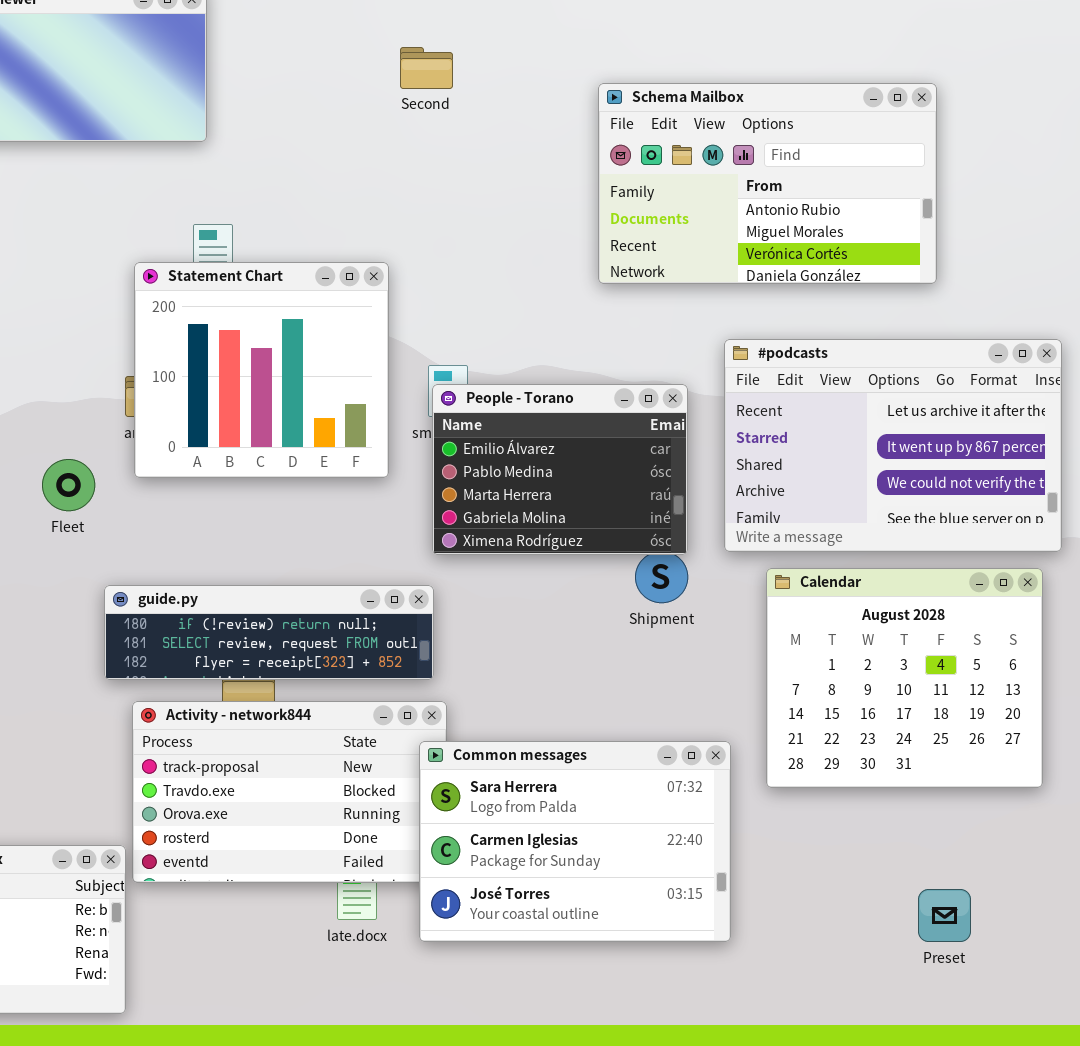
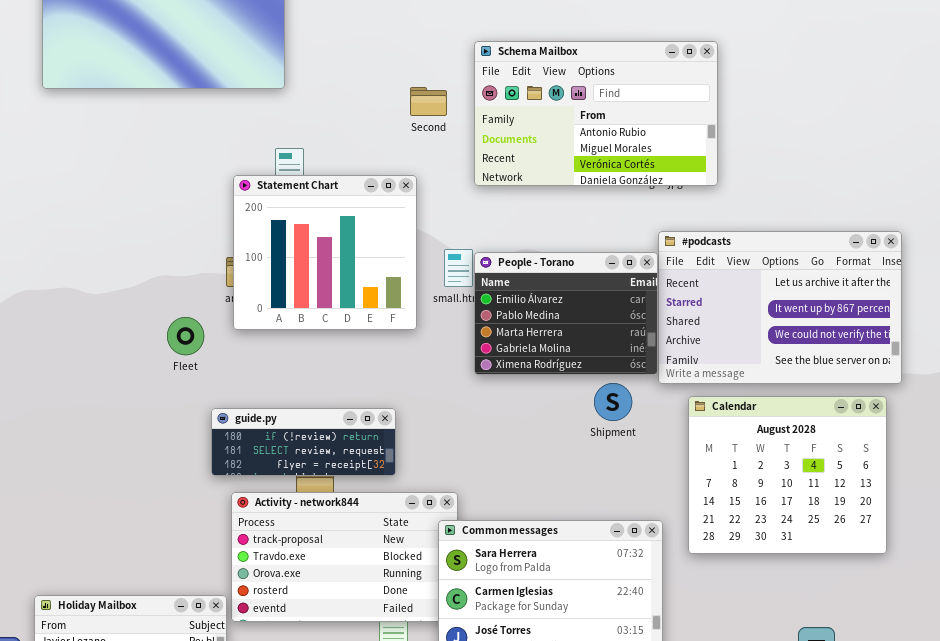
Second: [400,47,453,89] -> [410,87,447,116], moved
Schema Mailbox: [598,83,937,284] -> [474,41,718,186], moved
People - Torano: [432,384,688,555] -> [474,252,658,375], moved
guide.py: [104,585,434,680] -> [211,408,396,476], resized

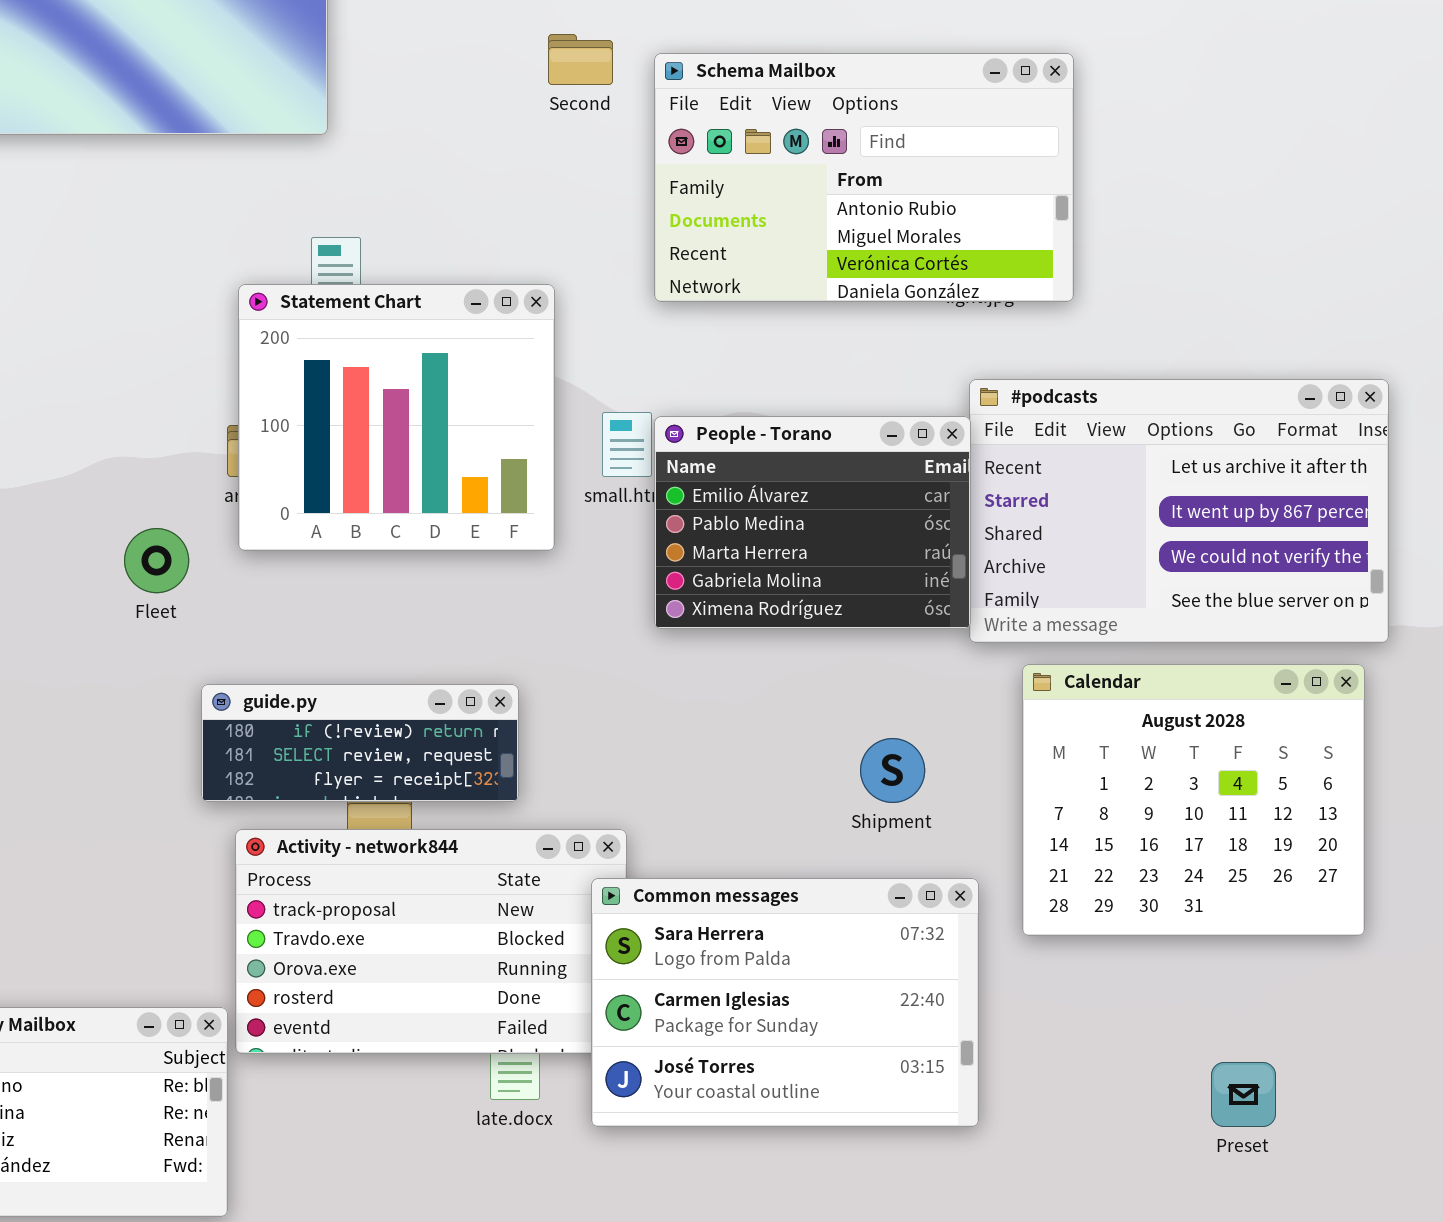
Second: [410,87,447,116] -> [548,34,613,85], moved
Shipment: [594,383,632,421] -> [860,738,925,803], moved

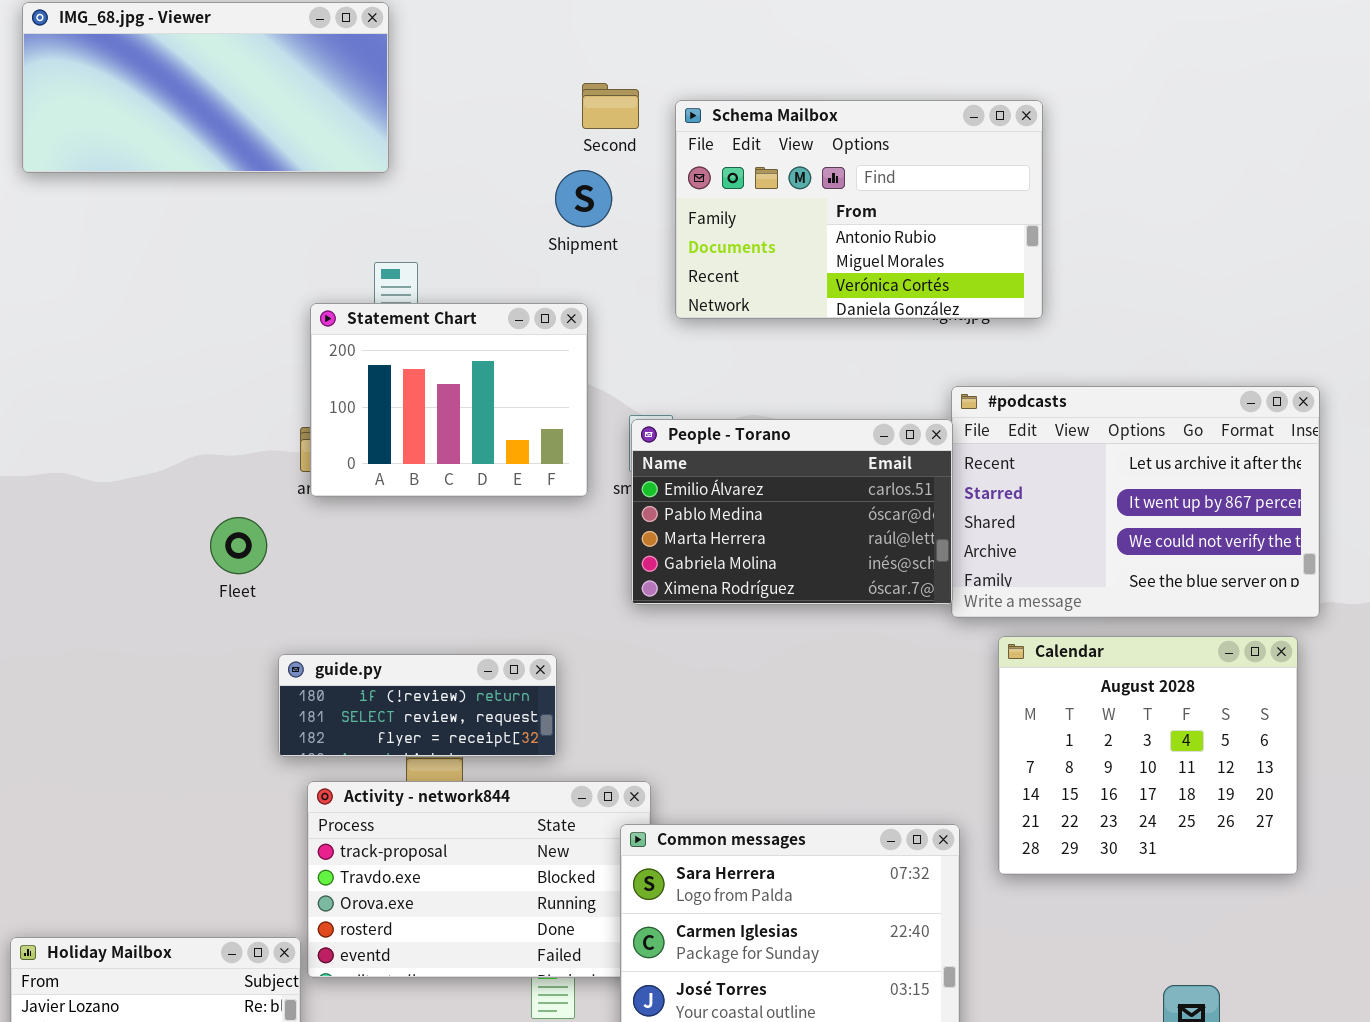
Statement Chart: [238,284,555,551] -> [310,303,588,497], resized
People - Torano: [654,416,971,629] -> [631,419,953,605], resized
Shipment: [860,738,925,803] -> [555,170,612,227], moved

